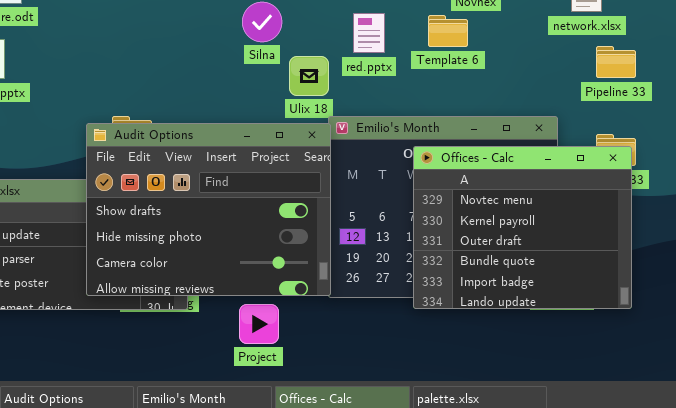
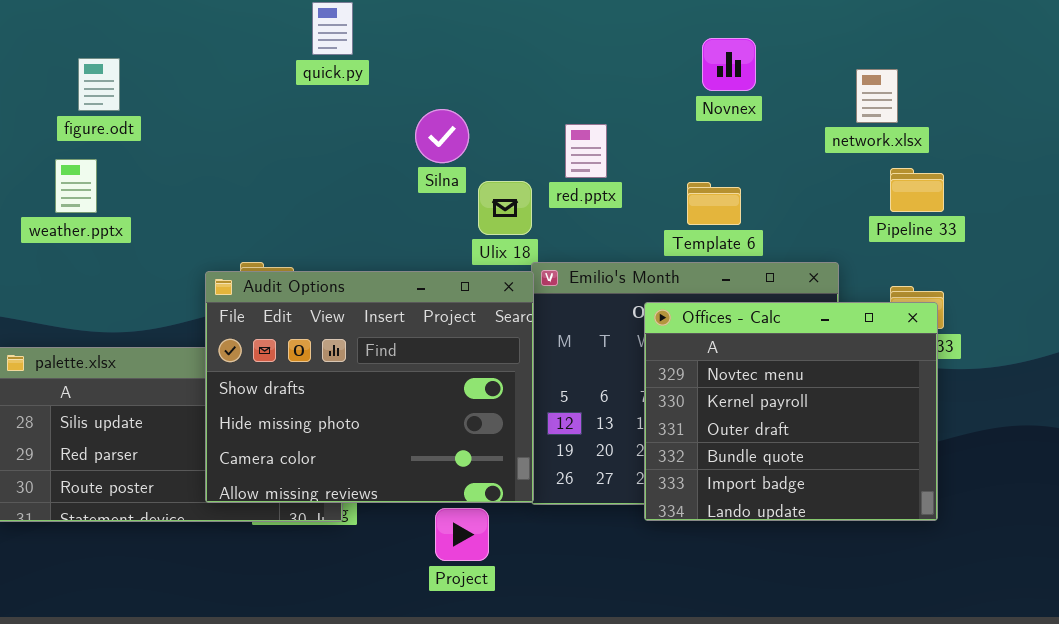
Template 6: [428,15,468,47] -> [687,182,741,225], moved
Project: [239,304,279,344] -> [435,508,489,561], moved

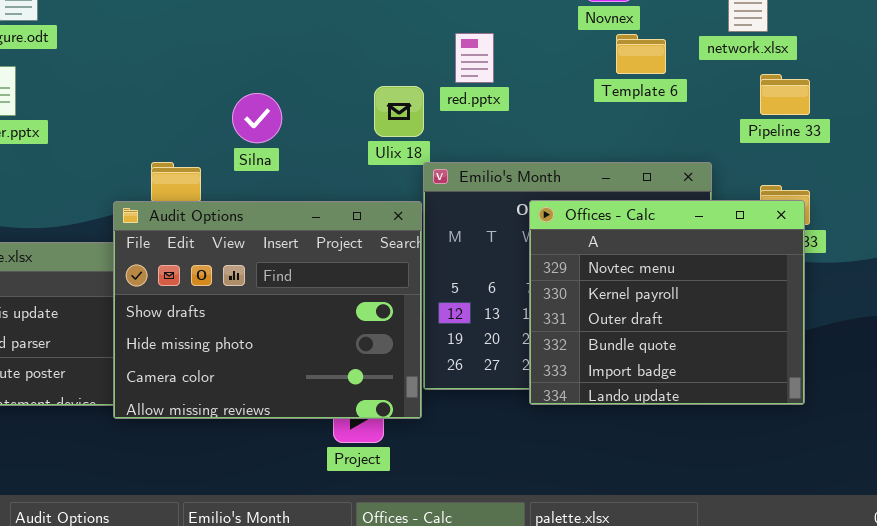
Silna: [415,109,469,163] -> [232,93,282,143], moved
Template 6: [687,182,741,225] -> [616,34,666,74], moved
Audit Options: [205,271,534,503] -> [113,201,422,419], moved

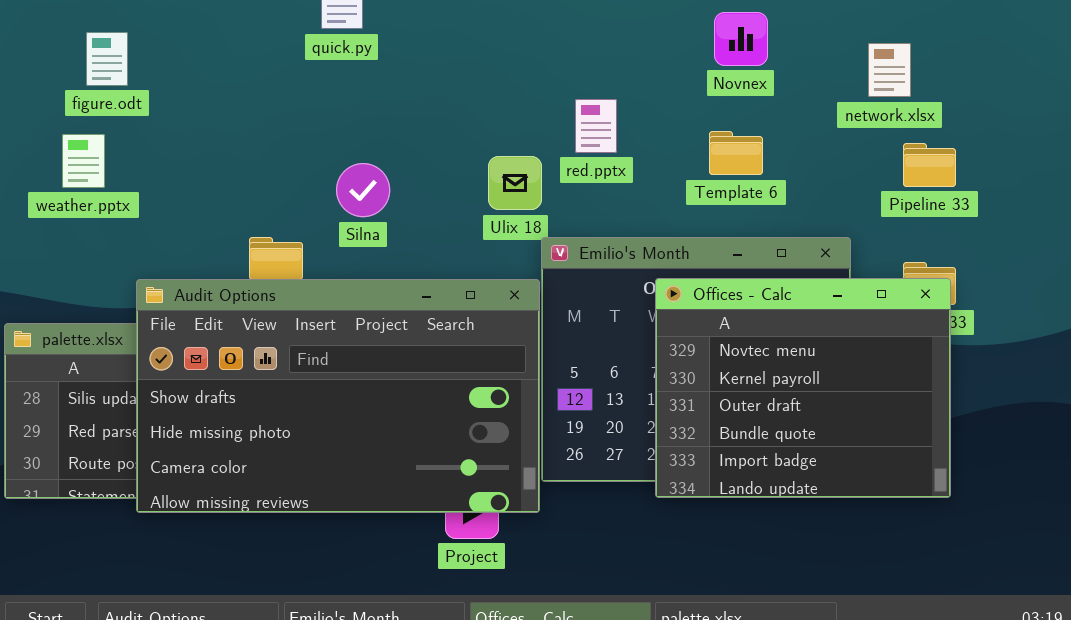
Template 6: [616,34,666,74] -> [709,131,763,175], moved
Audit Options: [113,201,422,419] -> [136,279,540,513], resized

